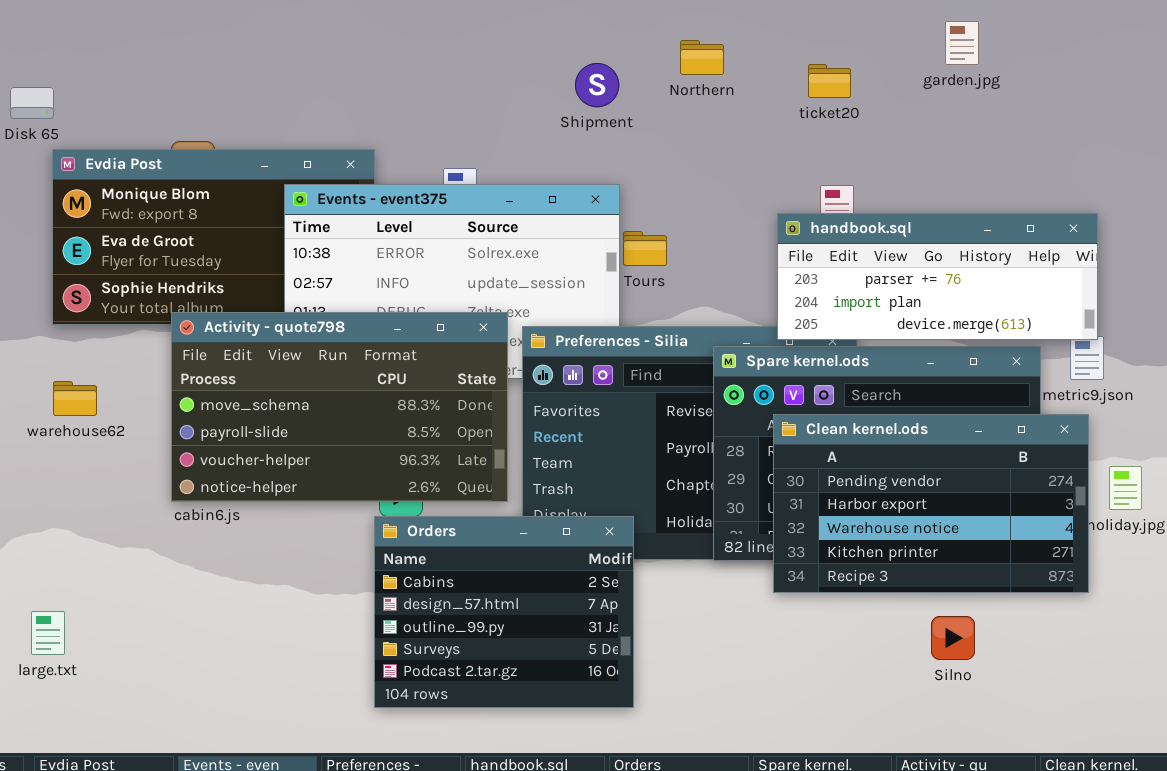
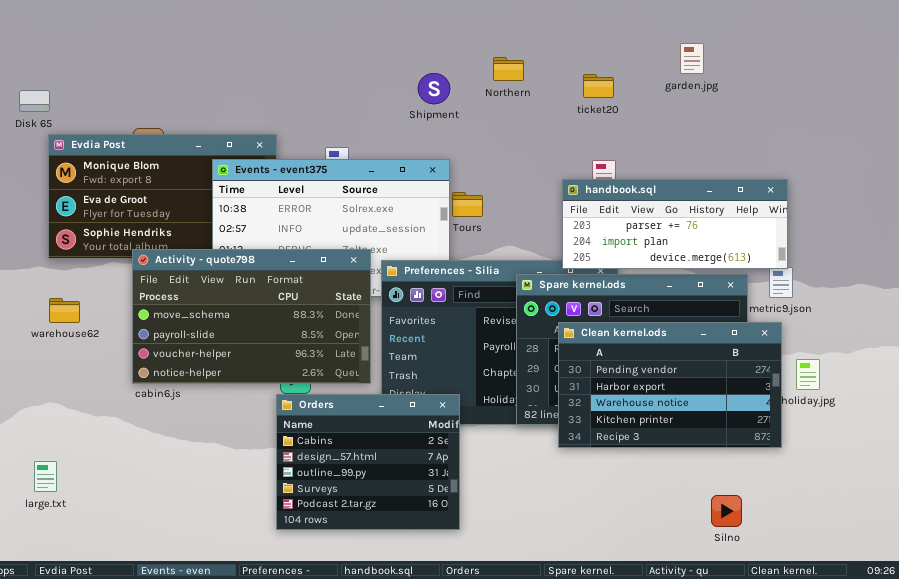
Silno: [931,616,975,660] -> [711,495,742,527], moved

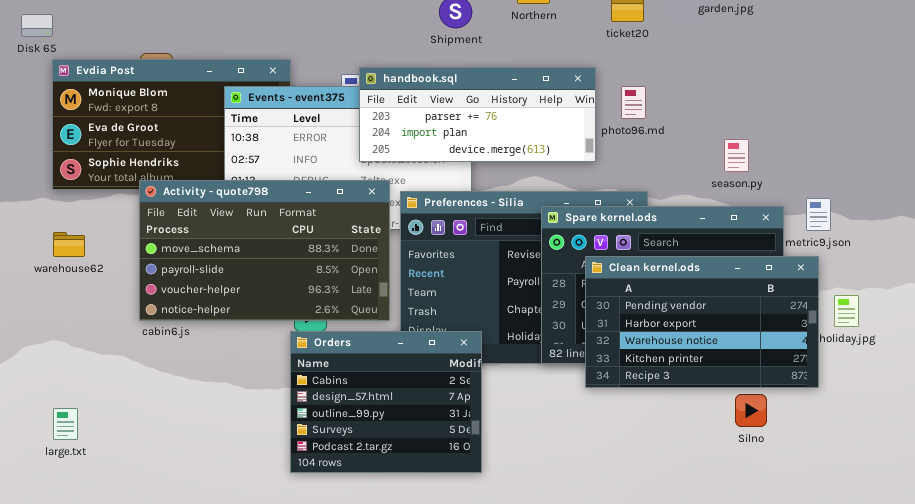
handbook.sql: [562,179,788,269] -> [359,67,596,162], moved
large.txt: [34,461,57,492] -> [53,408,78,440], moved
Silno: [711,495,742,527] -> [735,394,767,427], moved

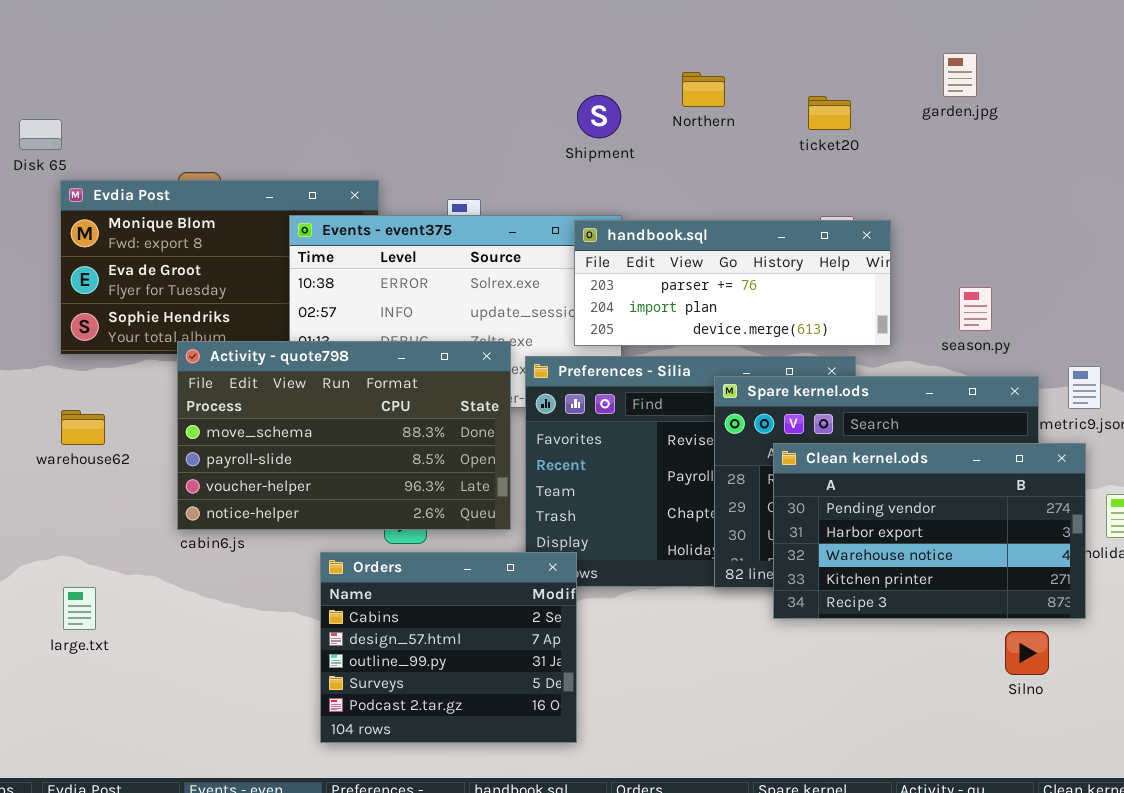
handbook.sql: [359,67,596,162] -> [574,220,891,346], moved
Orders: [290,331,482,473] -> [320,552,577,743], moved
Silno: [735,394,767,427] -> [1005,631,1049,675], moved
large.txt: [53,408,78,440] -> [63,587,96,630], moved

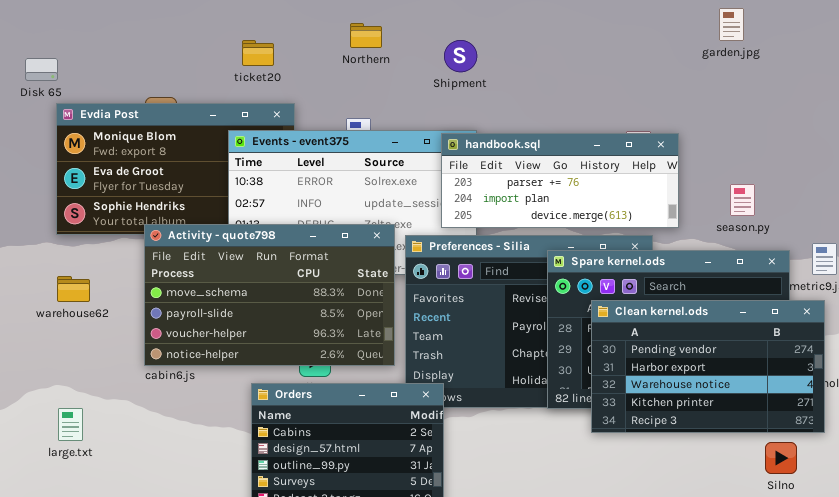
Northern: [682,72,725,107] -> [350,23,382,48], moved
ticket20: [808,96,851,130] -> [242,40,274,66], moved

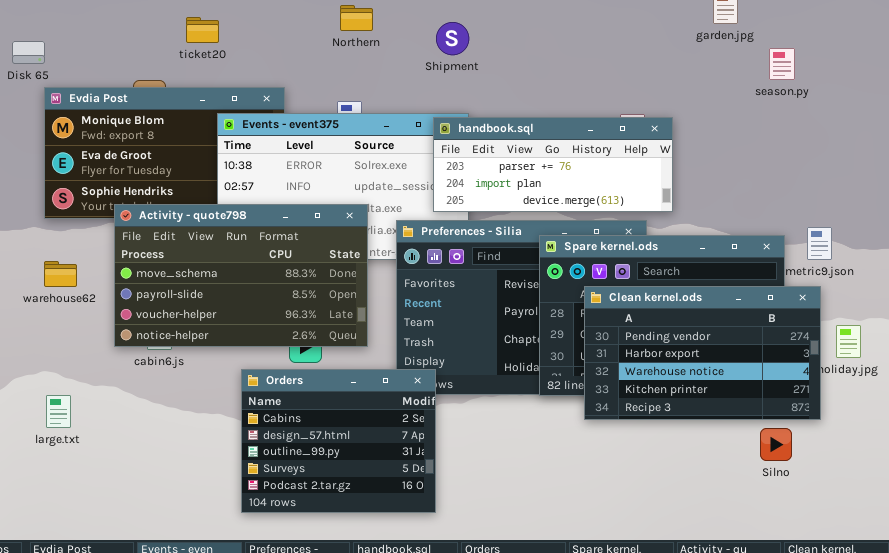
ticket20: [242,40,274,66] -> [186,17,219,43], moved
season.py: [730,184,755,216] -> [769,48,795,80], moved
Activity - quote798: [144,224,395,366] -> [114,204,368,347], moved

